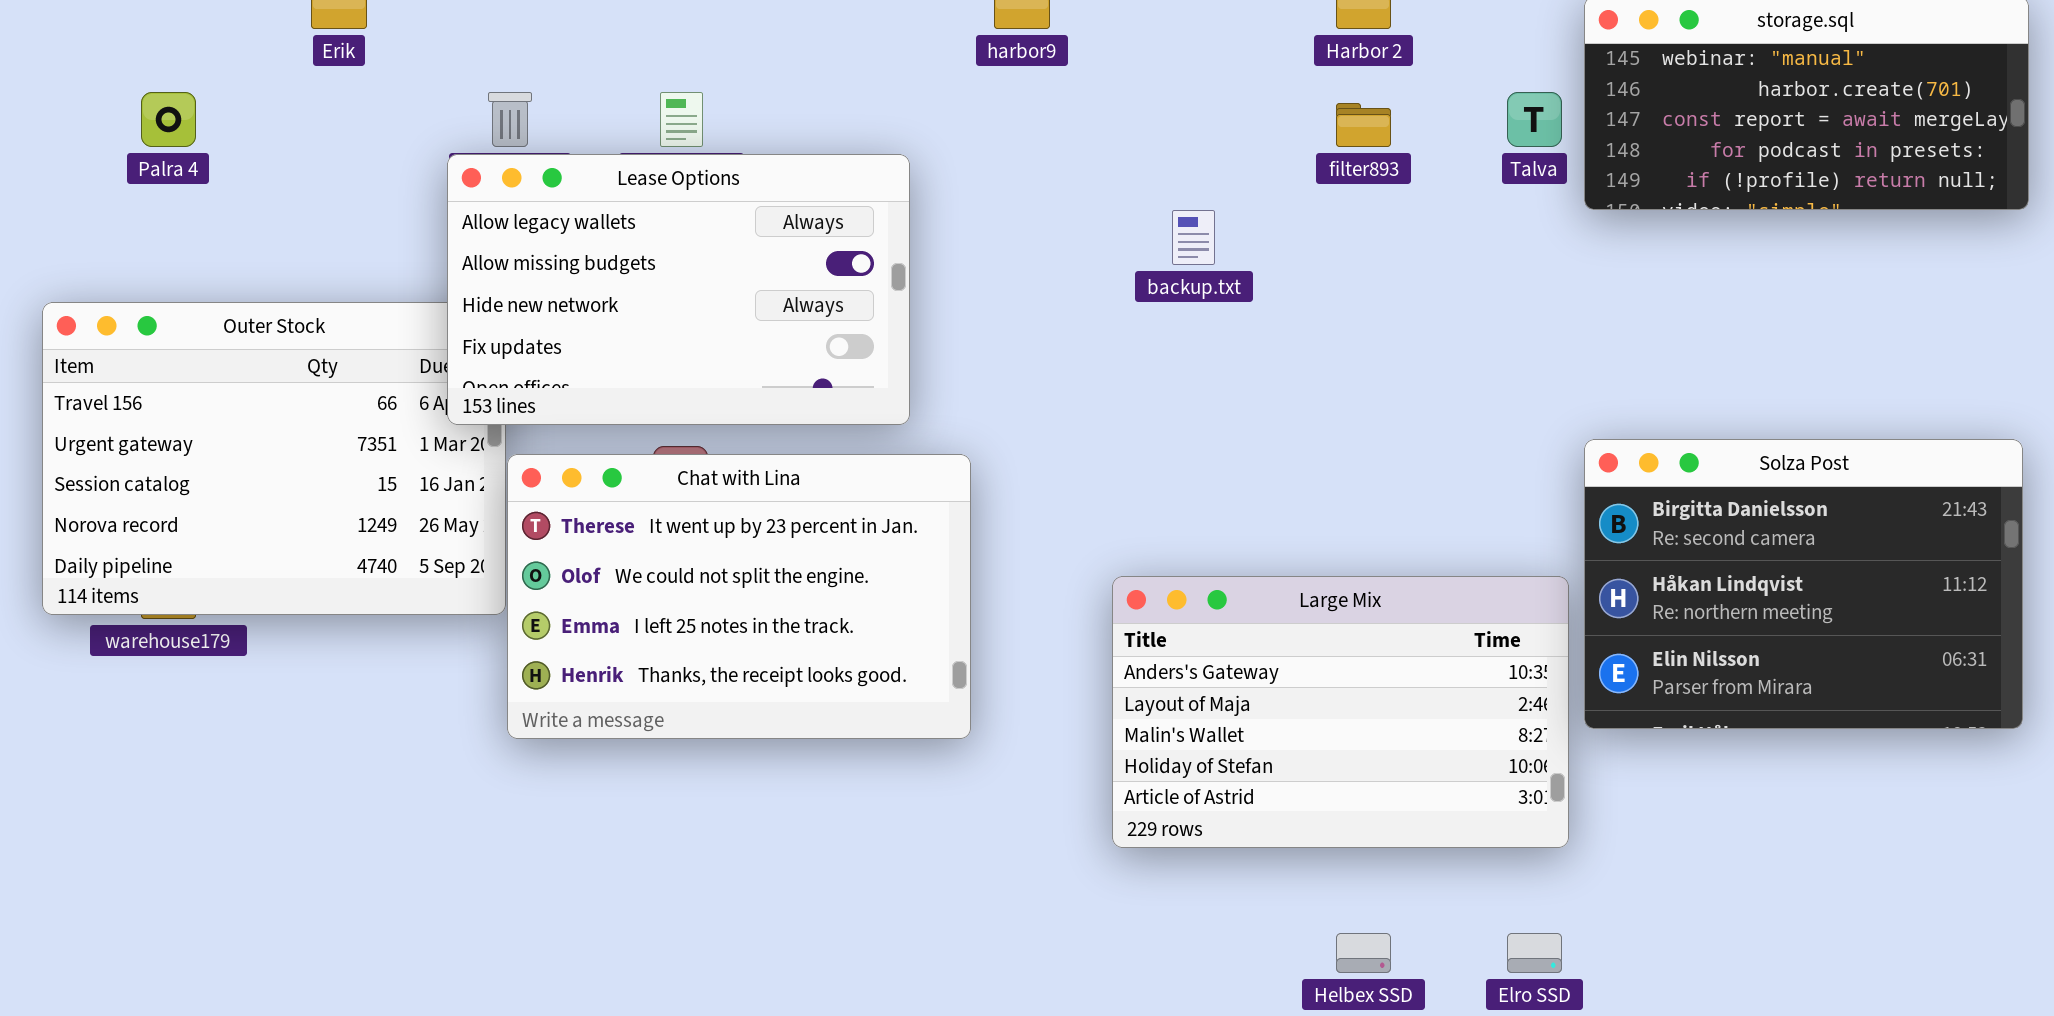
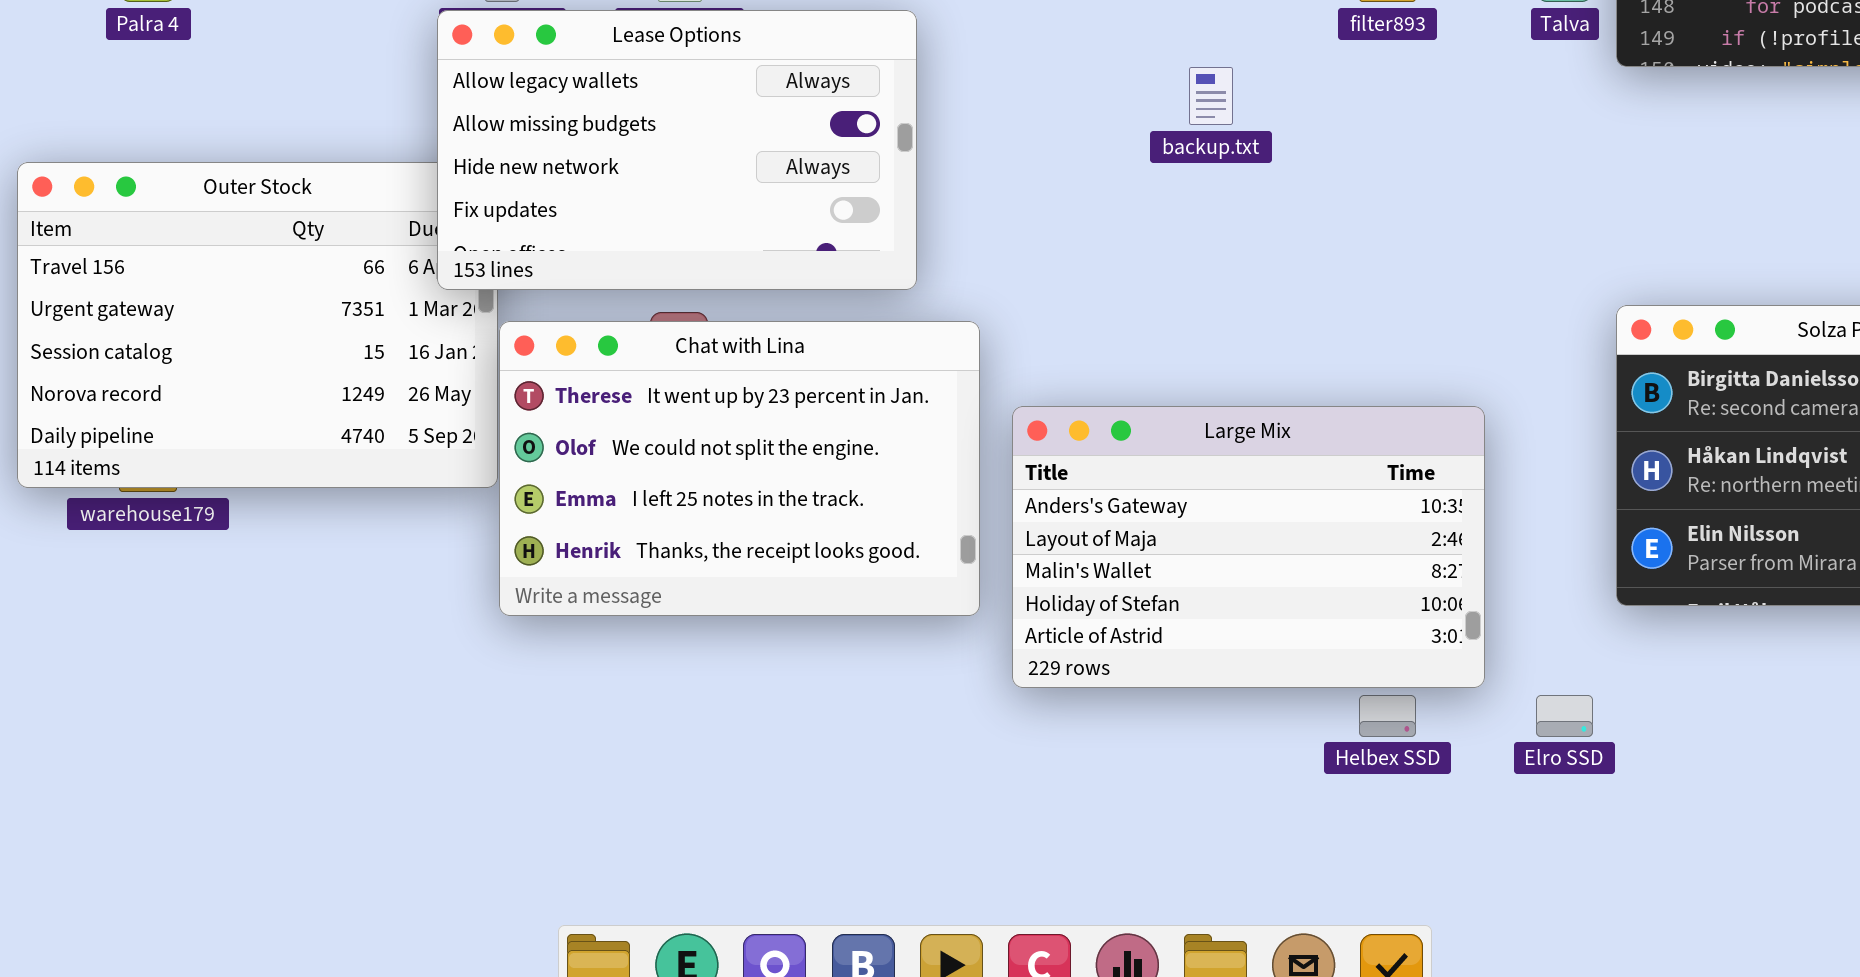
Large Mix: [1112,576,1569,848] -> [1012,406,1485,688], moved
Helbex SSD: [1336,933,1391,973] -> [1359,695,1416,737], moved
Elro SSD: [1507,933,1562,973] -> [1536,695,1593,737], moved

